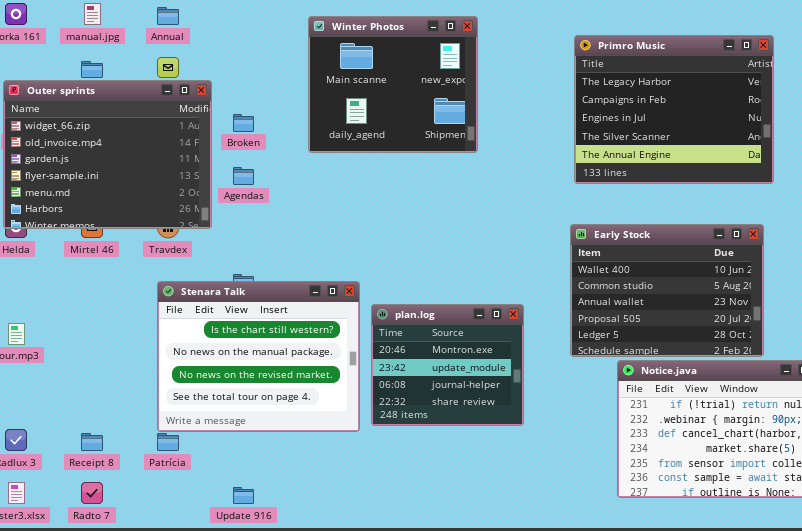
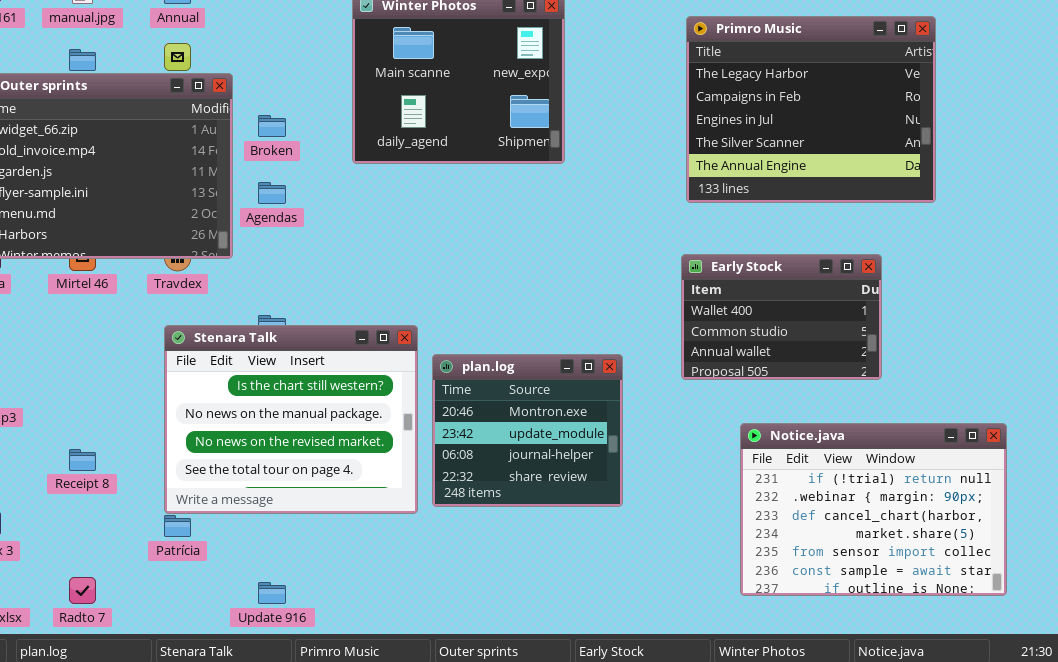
Early Stock: [570,224,764,357] -> [681,254,882,380], resized
Receipt 8: [81,433,103,451] -> [69,449,96,471], moved

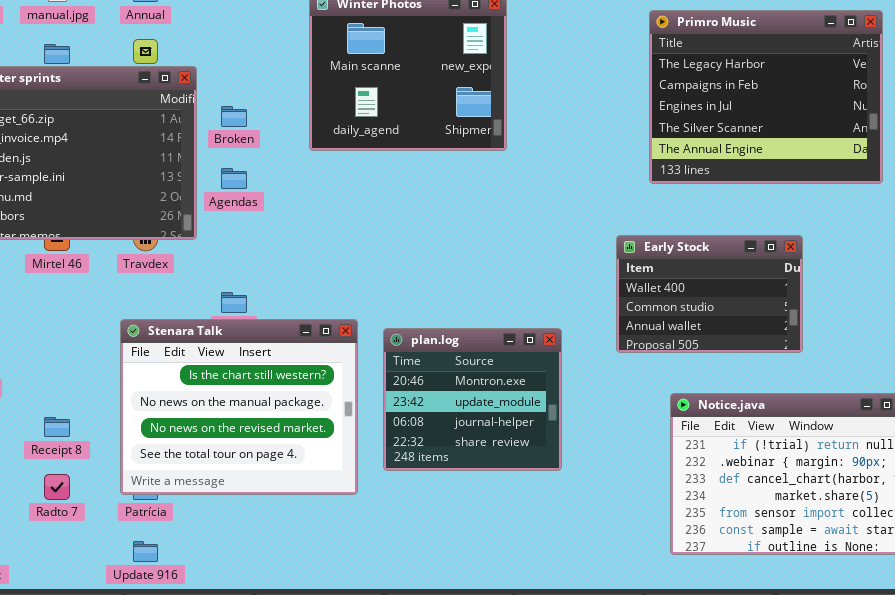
Primro Music: [686,16,936,203] -> [649,10,883,184], moved
Stenara Talk: [164,325,418,514] -> [120,319,358,495], moved
Radto 7: [69,577,96,604] -> [44,474,70,500], moved
Update 916: [258,582,286,604] -> [133,541,158,562], moved

